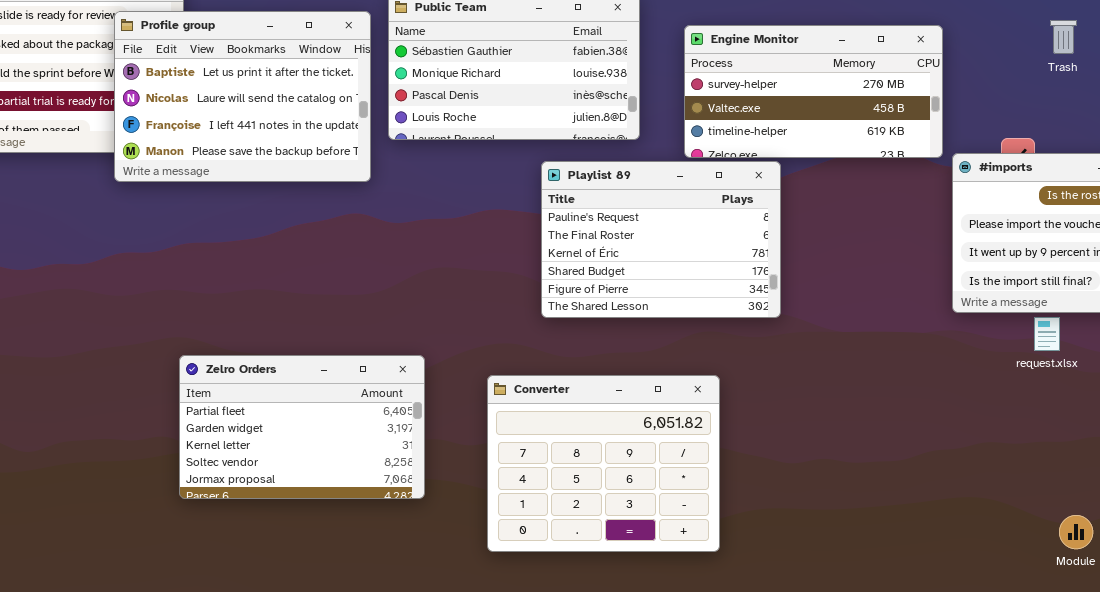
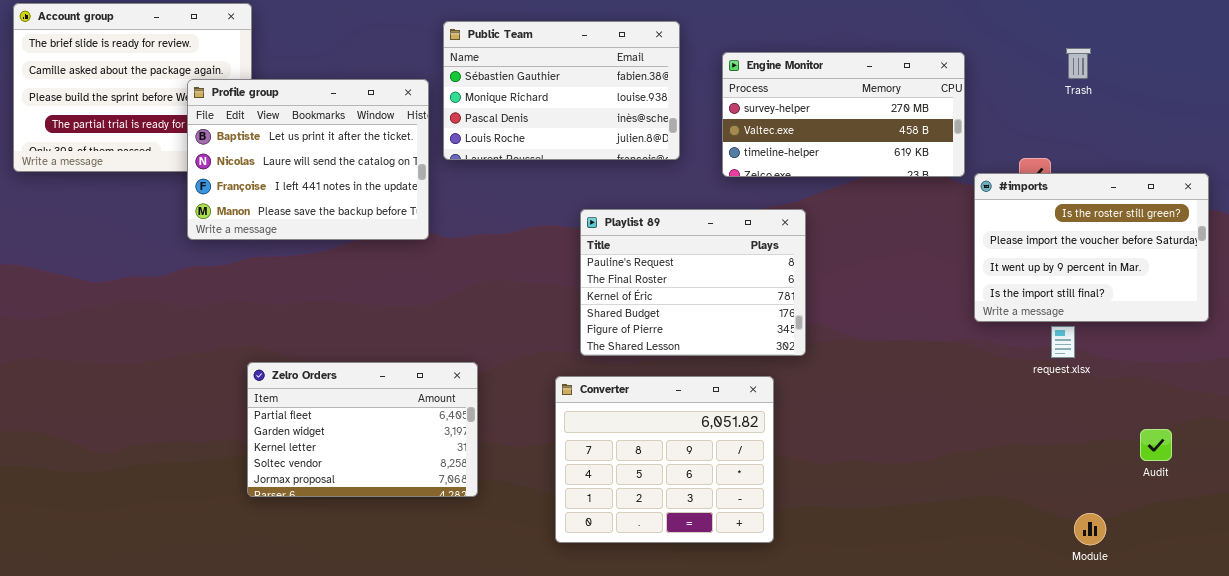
Profile group: [114,11,371,182] -> [187,79,429,240], moved
Playlist 89: [541,161,781,318] -> [580,209,806,356], moved
Converter: [487,375,720,552] -> [555,376,774,543], moved

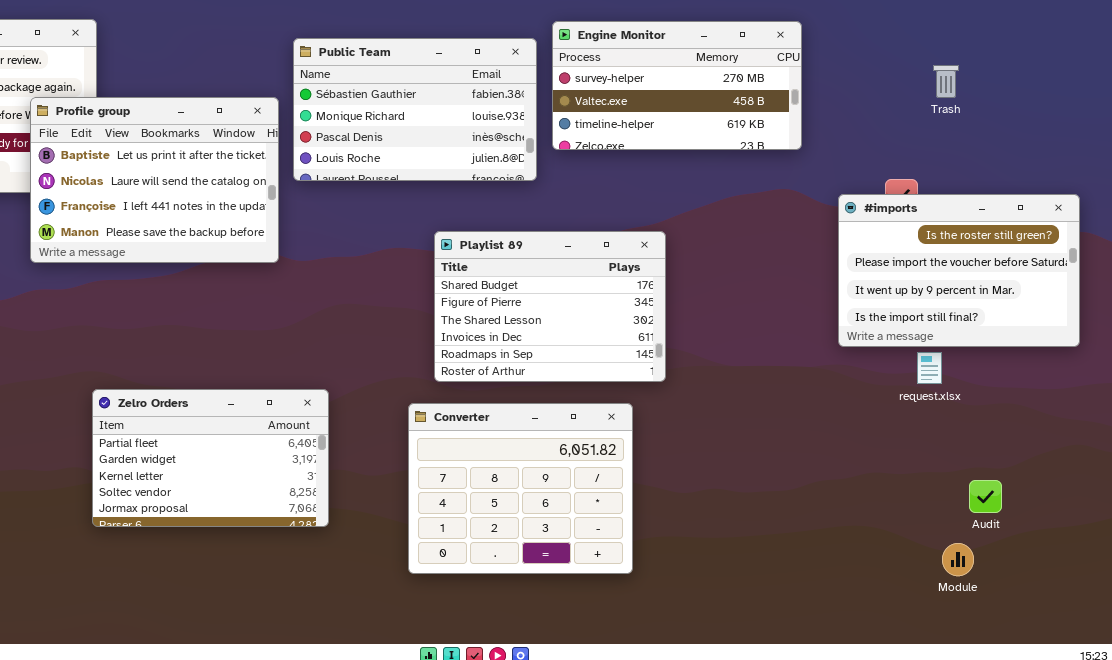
Engine Monitor: [722,52,965,177] -> [552,21,802,150], moved
Playlist 89: [580,209,806,356] -> [434,231,666,382], scrolled down 3 rows
Audit: [1140,429,1172,461] -> [969,480,1002,513], moved

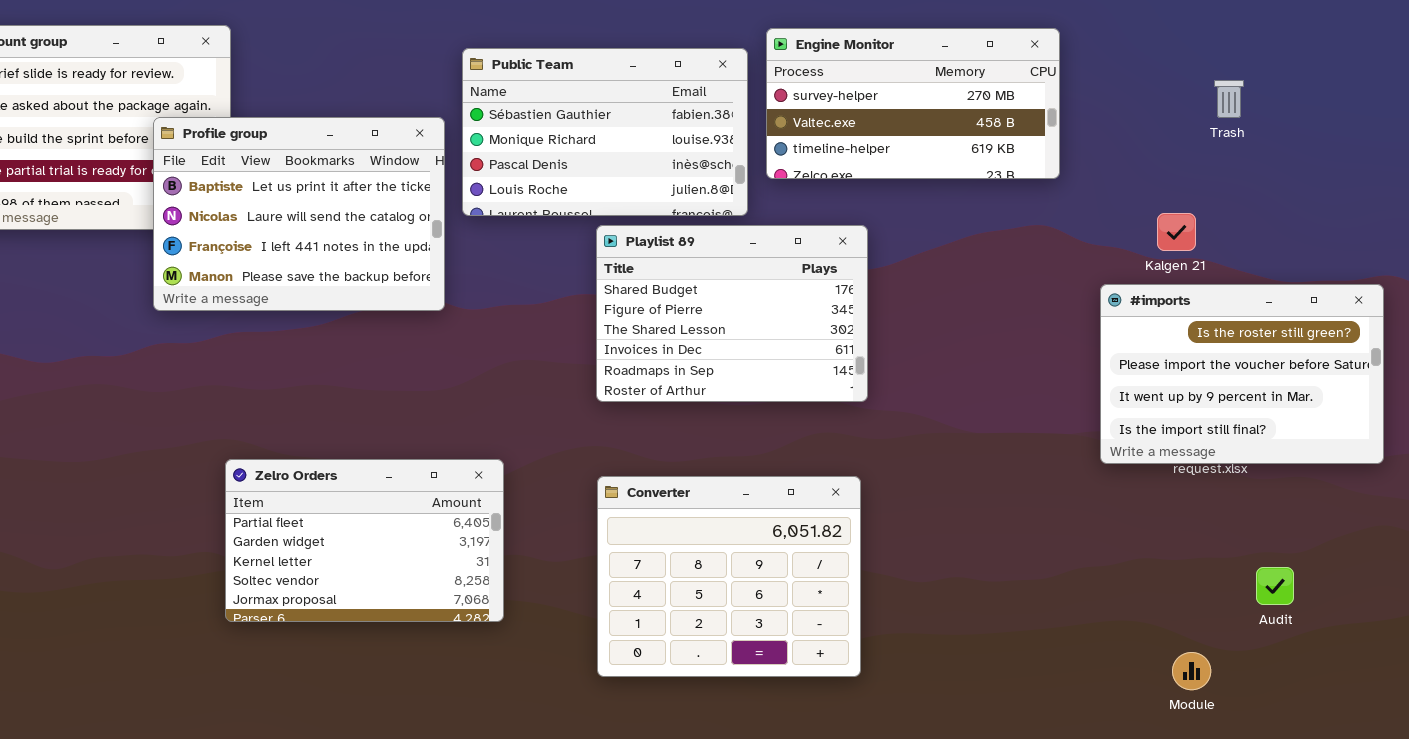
#imports: [838,194,1080,347] -> [1100,284,1384,464], moved
Playlist 89: [434,231,666,382] -> [596,225,868,402], moved
Module: [942,543,974,576] -> [1172,652,1211,690], moved

